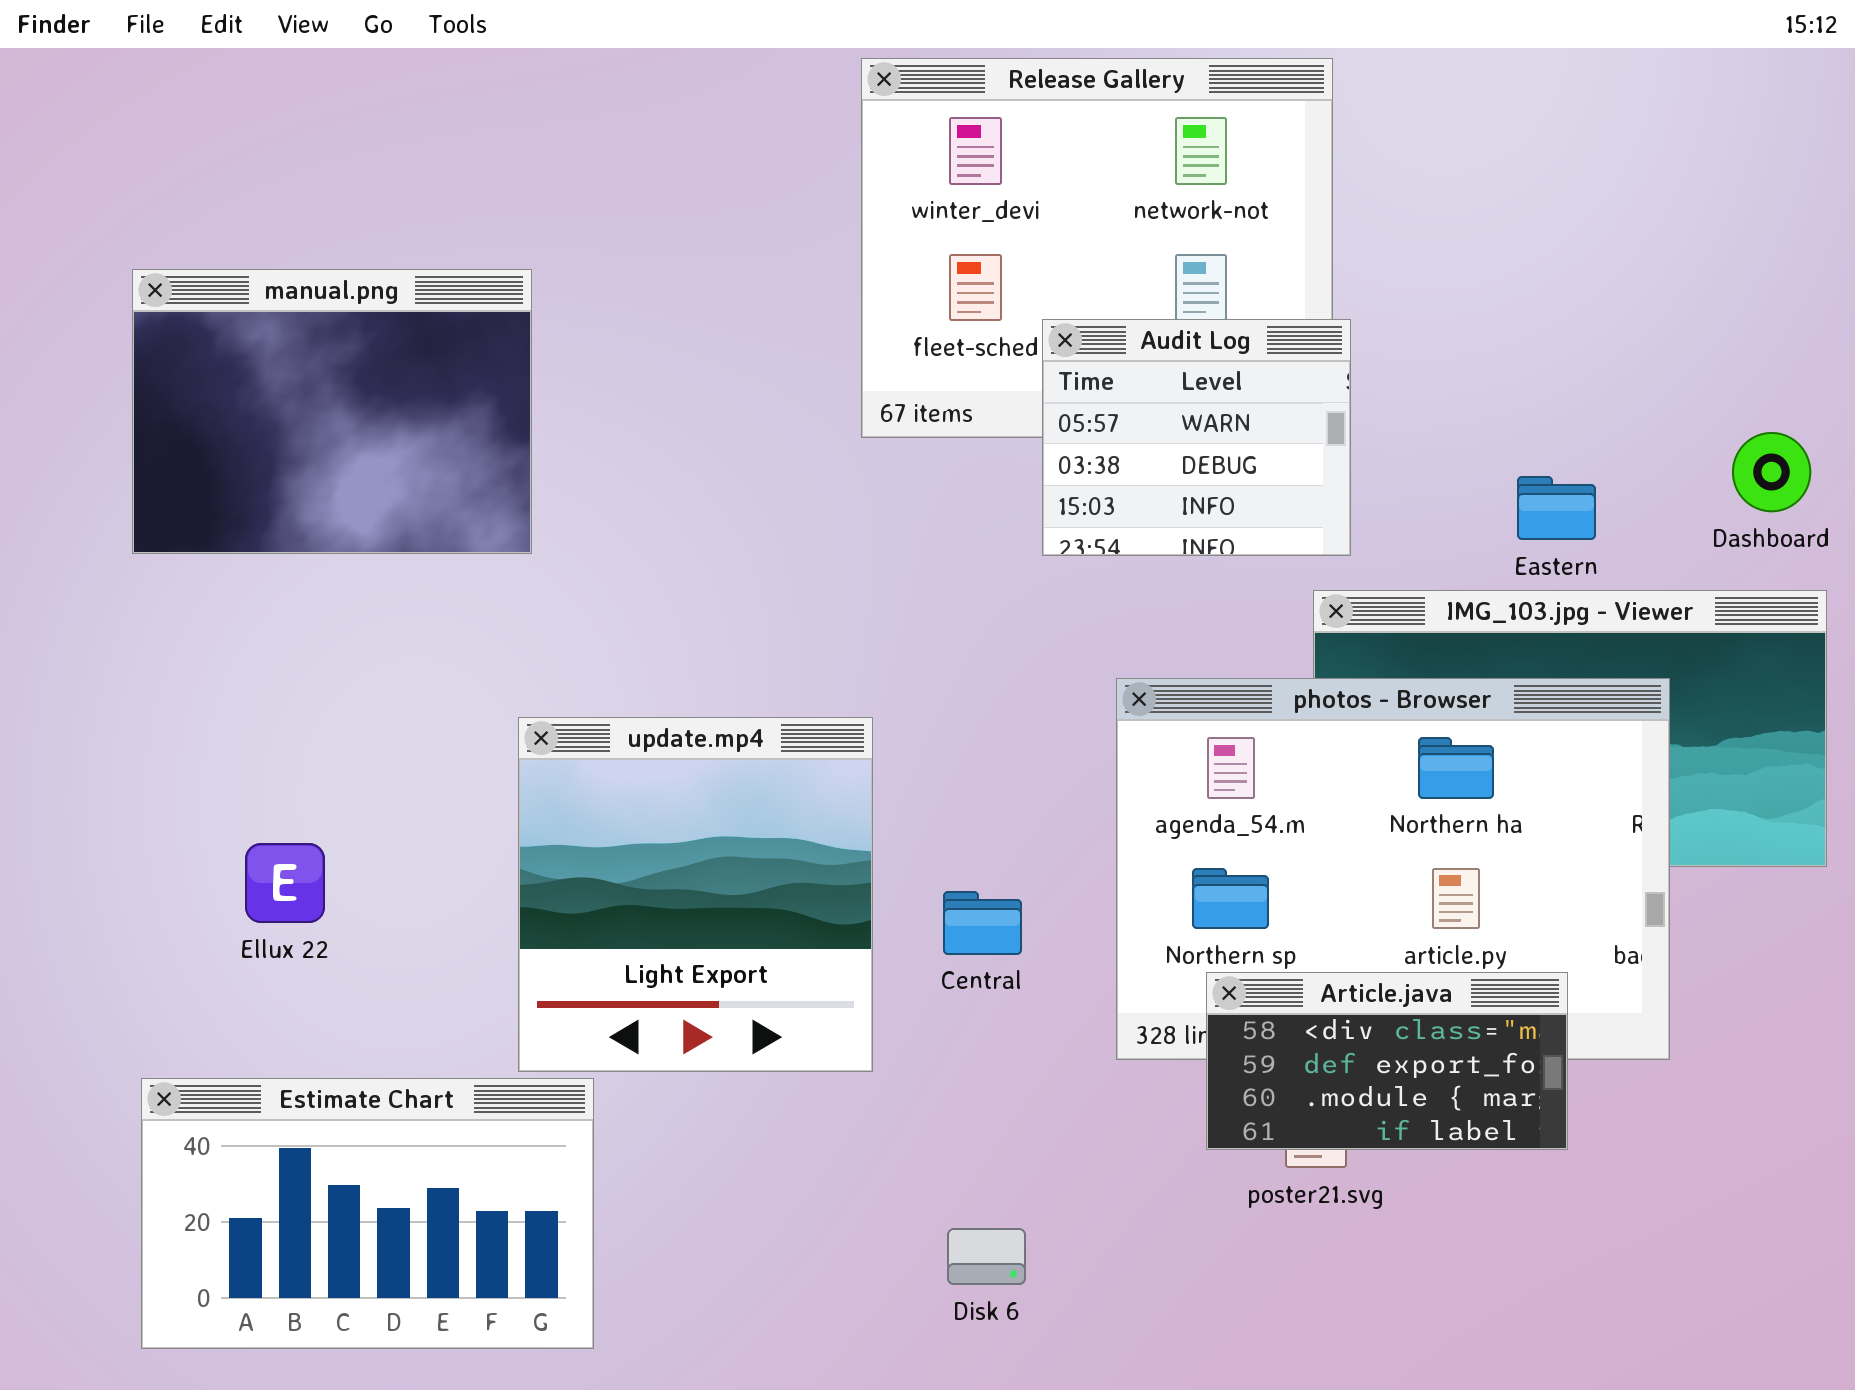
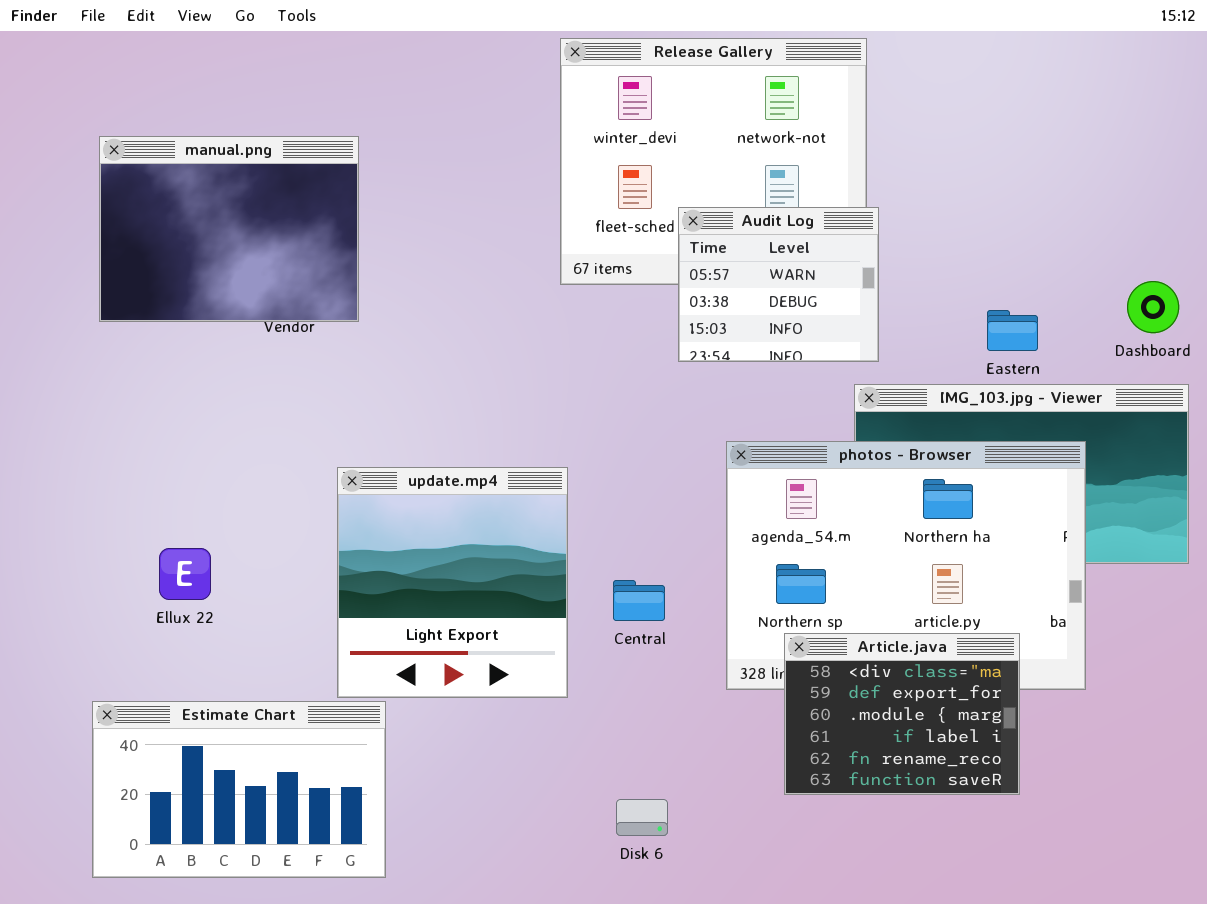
manual.png: [132,269,532,554] -> [99,136,359,322], moved
Article.java: [1206,972,1568,1150] -> [784,633,1020,795], resized

